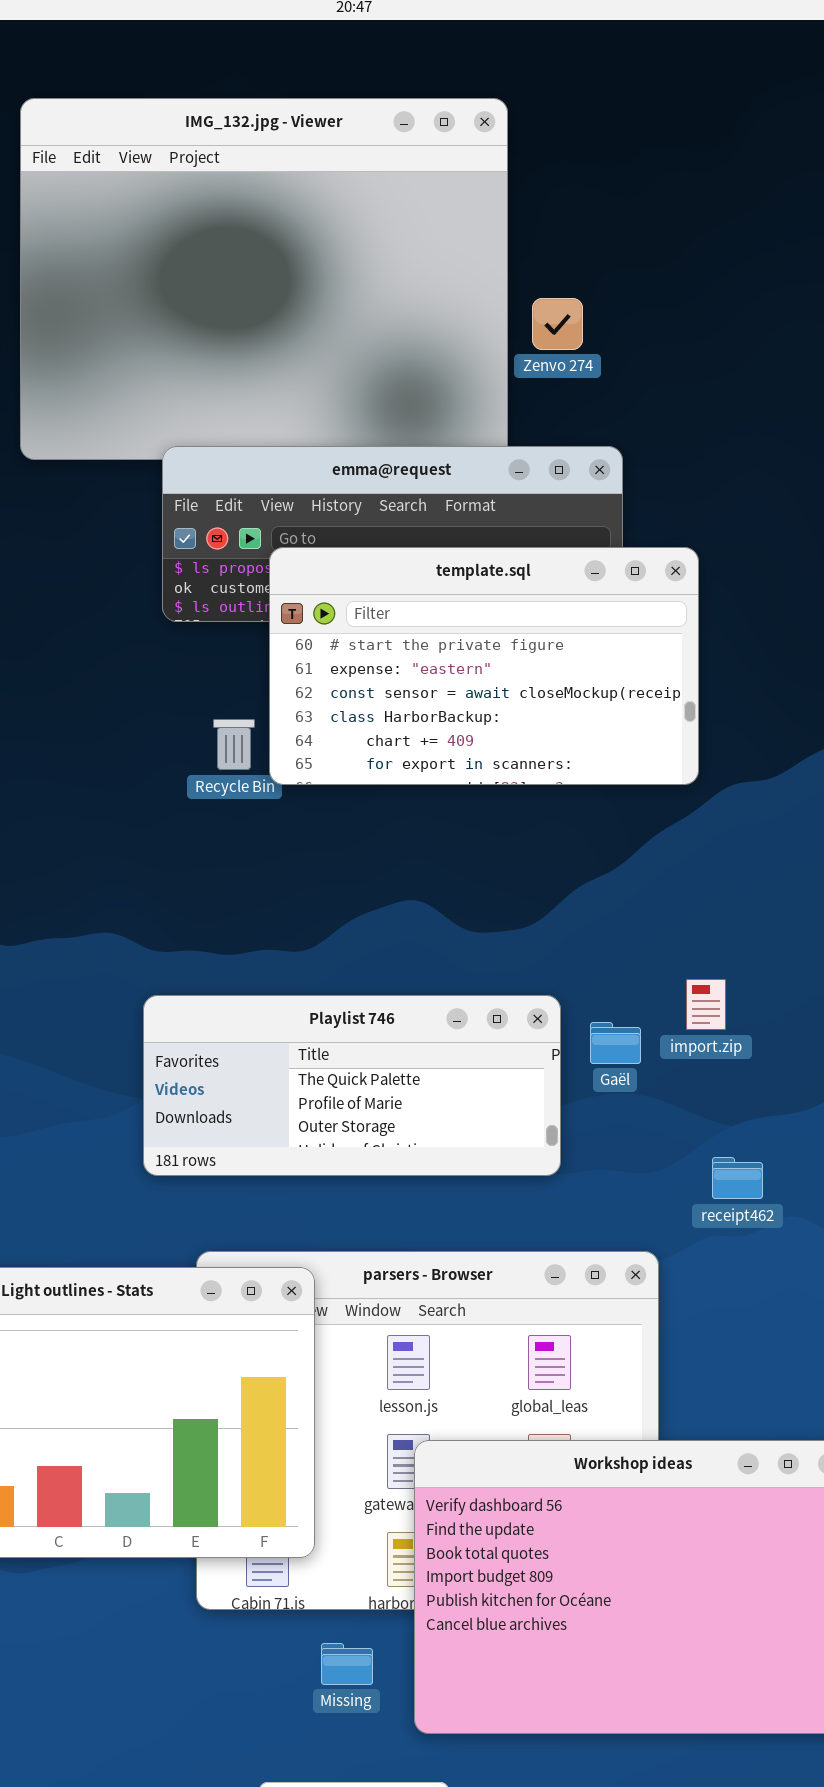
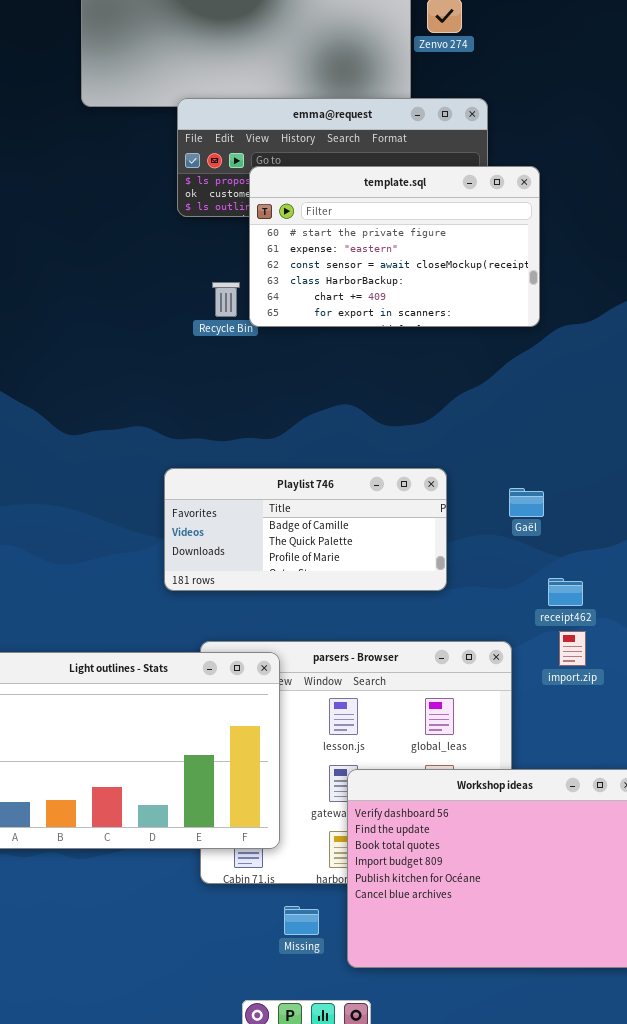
import.zip: [686,979,726,1030] -> [559,631,586,666], moved
Playlist 746: [143,995,561,1176] -> [164,468,447,591], scrolled up 1 row
Gaël: [590,1022,641,1064] -> [509,488,544,517], moved

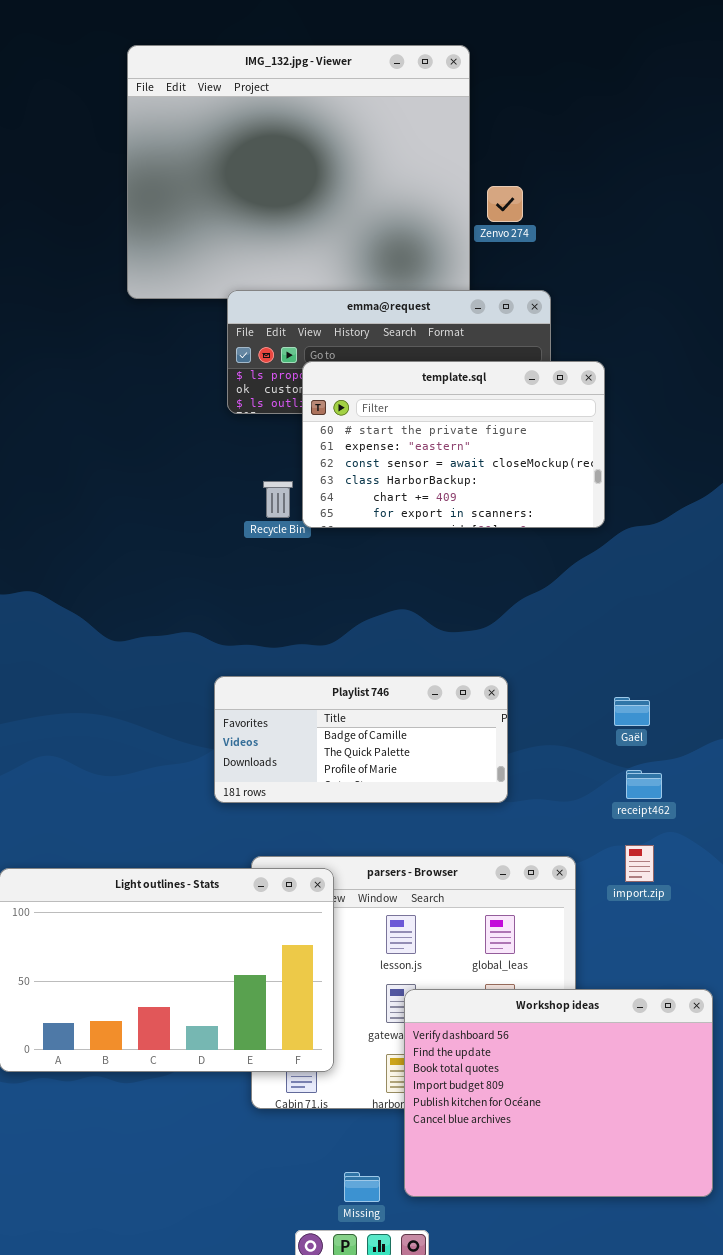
Gaël: [509,488,544,517] -> [614,697,650,726], moved
receipt462: [548,578,583,606] -> [626,770,662,799], moved
Missing: [284,906,319,935] -> [344,1172,380,1202], moved

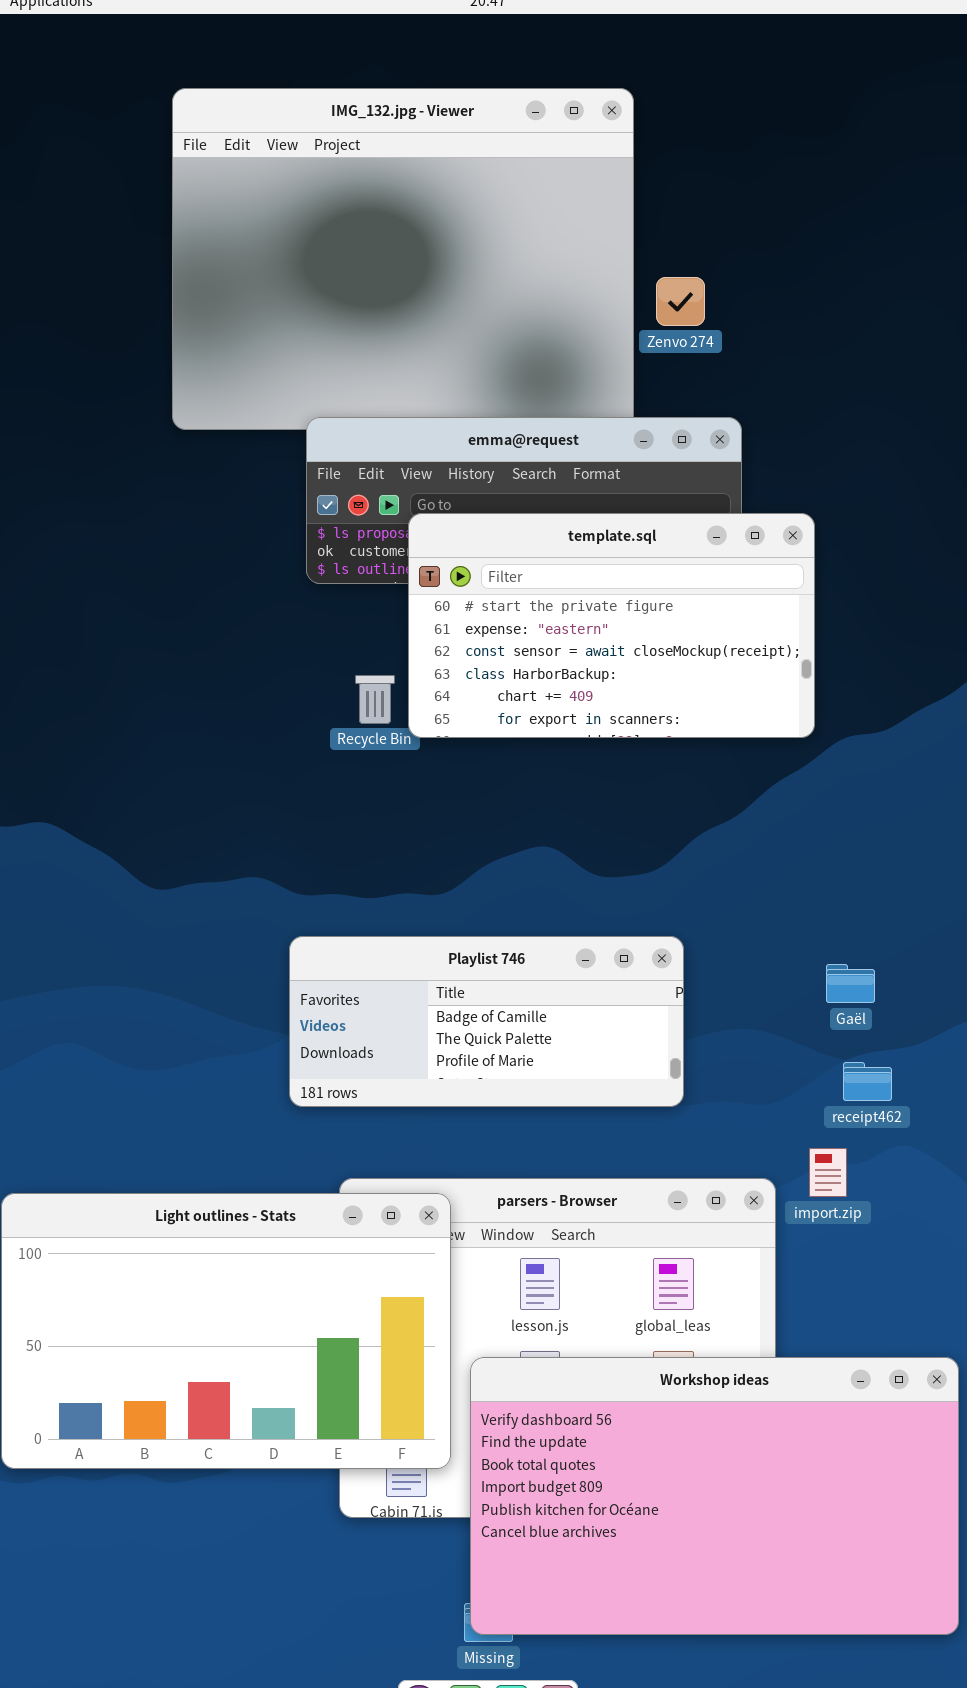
import.zip: [625,845,654,882] -> [809,1148,847,1197], moved
Workshop ideas: [404,989,713,1197] -> [470,1357,959,1635], resized

